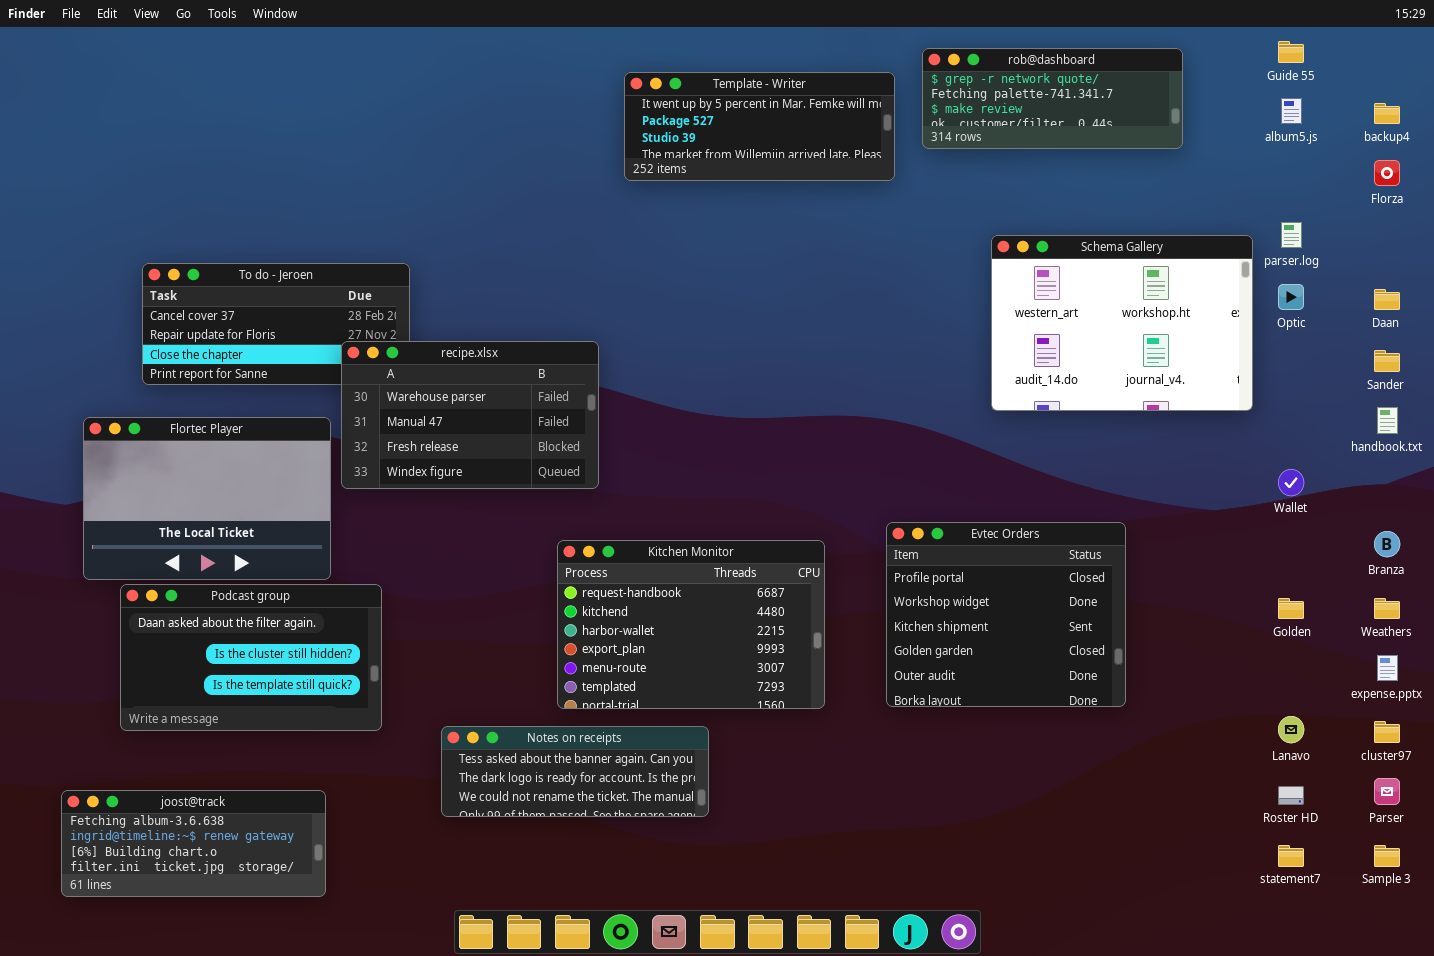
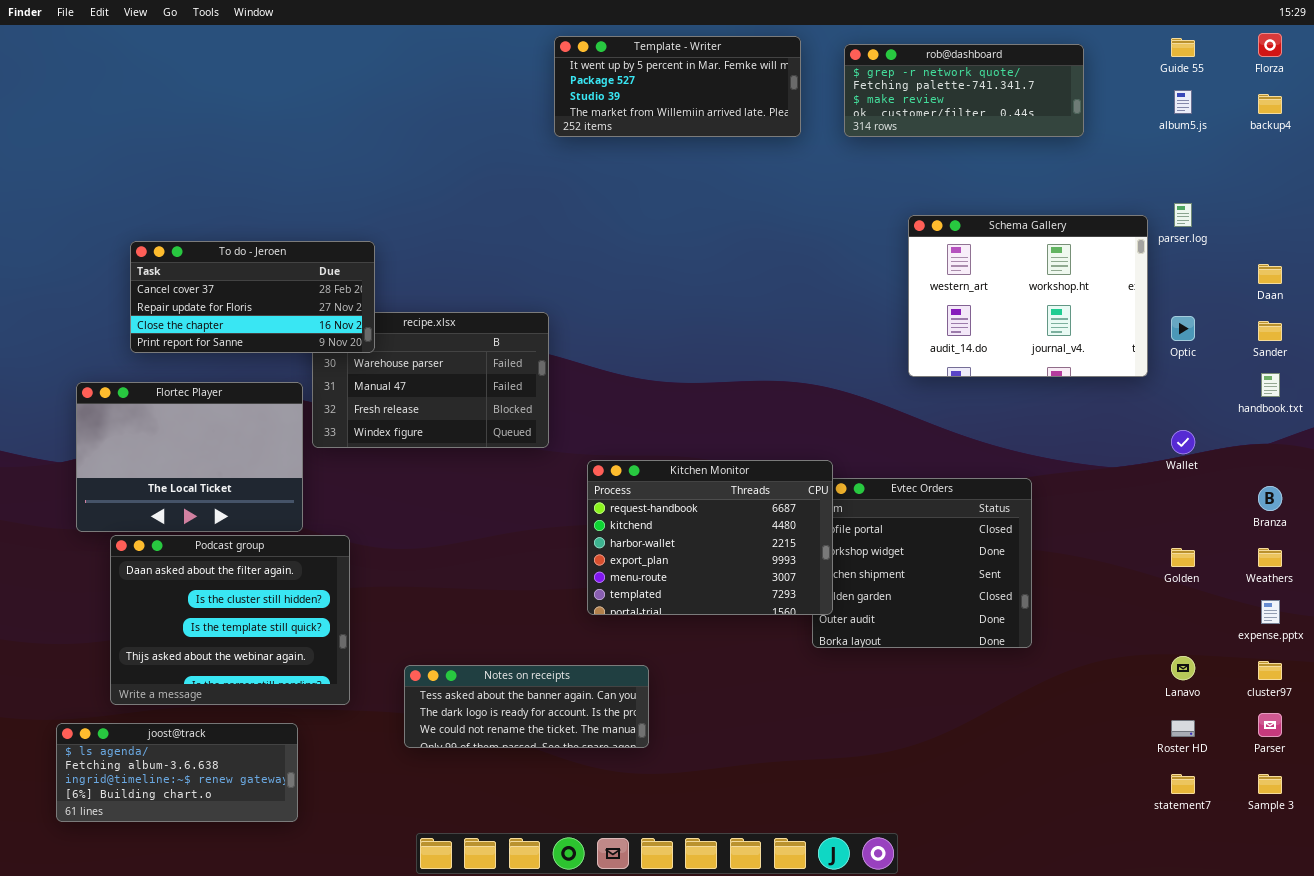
Template - Writer: [624,72,895,181] -> [554,36,801,137], moved
Florza: [1374,160,1400,186] -> [1258,33,1282,57], moved
To do - Jeroen: [142,263,410,385] -> [130,241,375,353], raised
Optic: [1278,284,1304,310] -> [1171,316,1195,341], moved
Kitchen Monitor: [557,540,825,709] -> [587,460,833,615], moved
Podcast group: [120,584,382,731] -> [110,535,350,705], resized
joost@track: [61,790,326,897] -> [56,723,298,822], scrolled up 1 row

